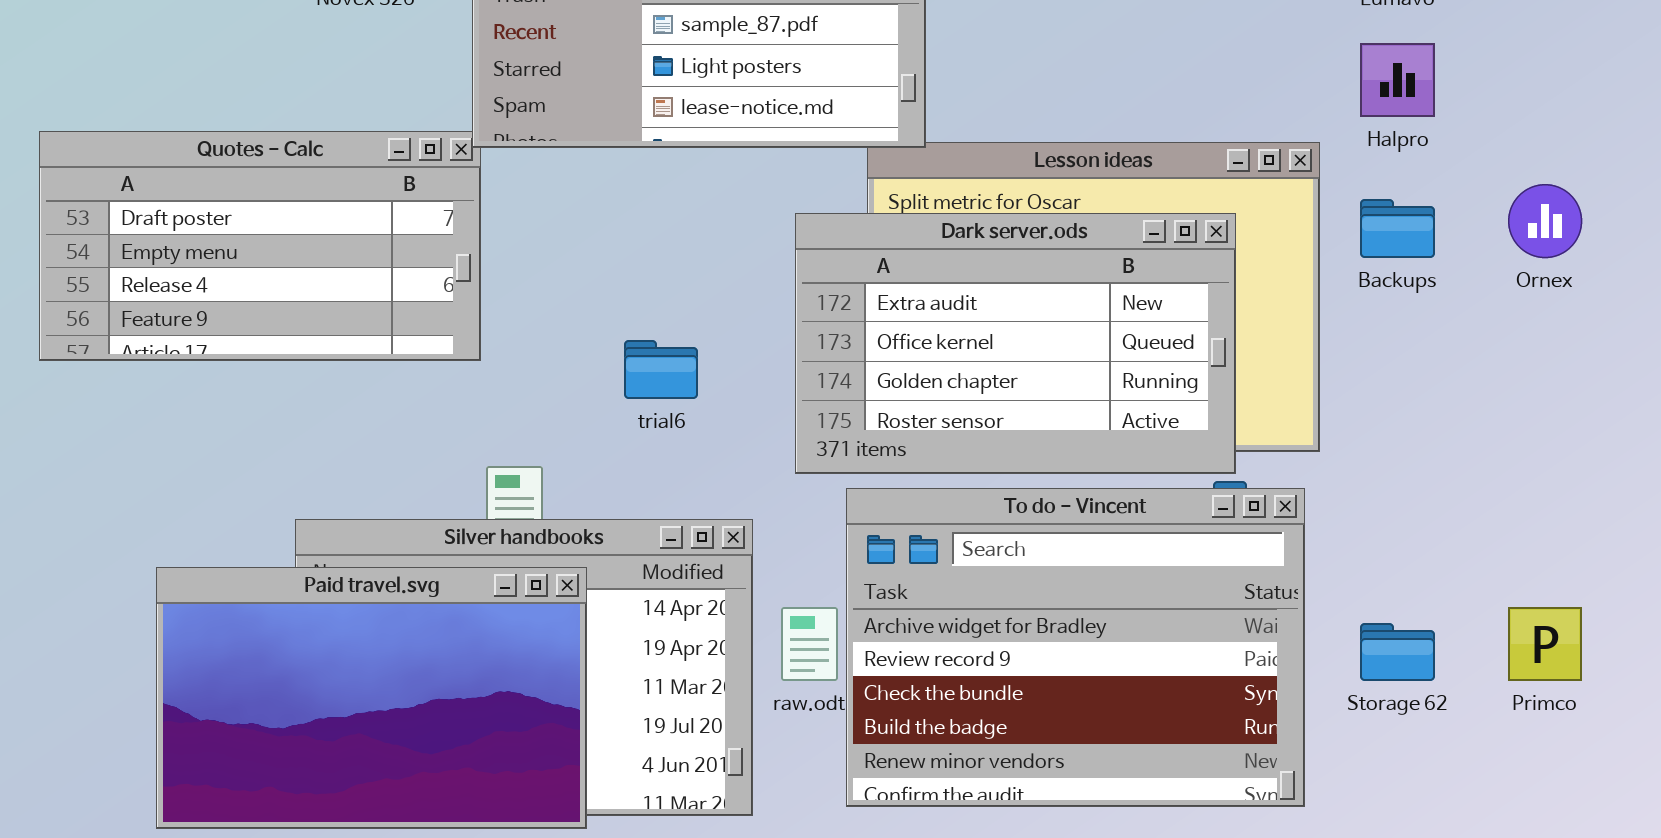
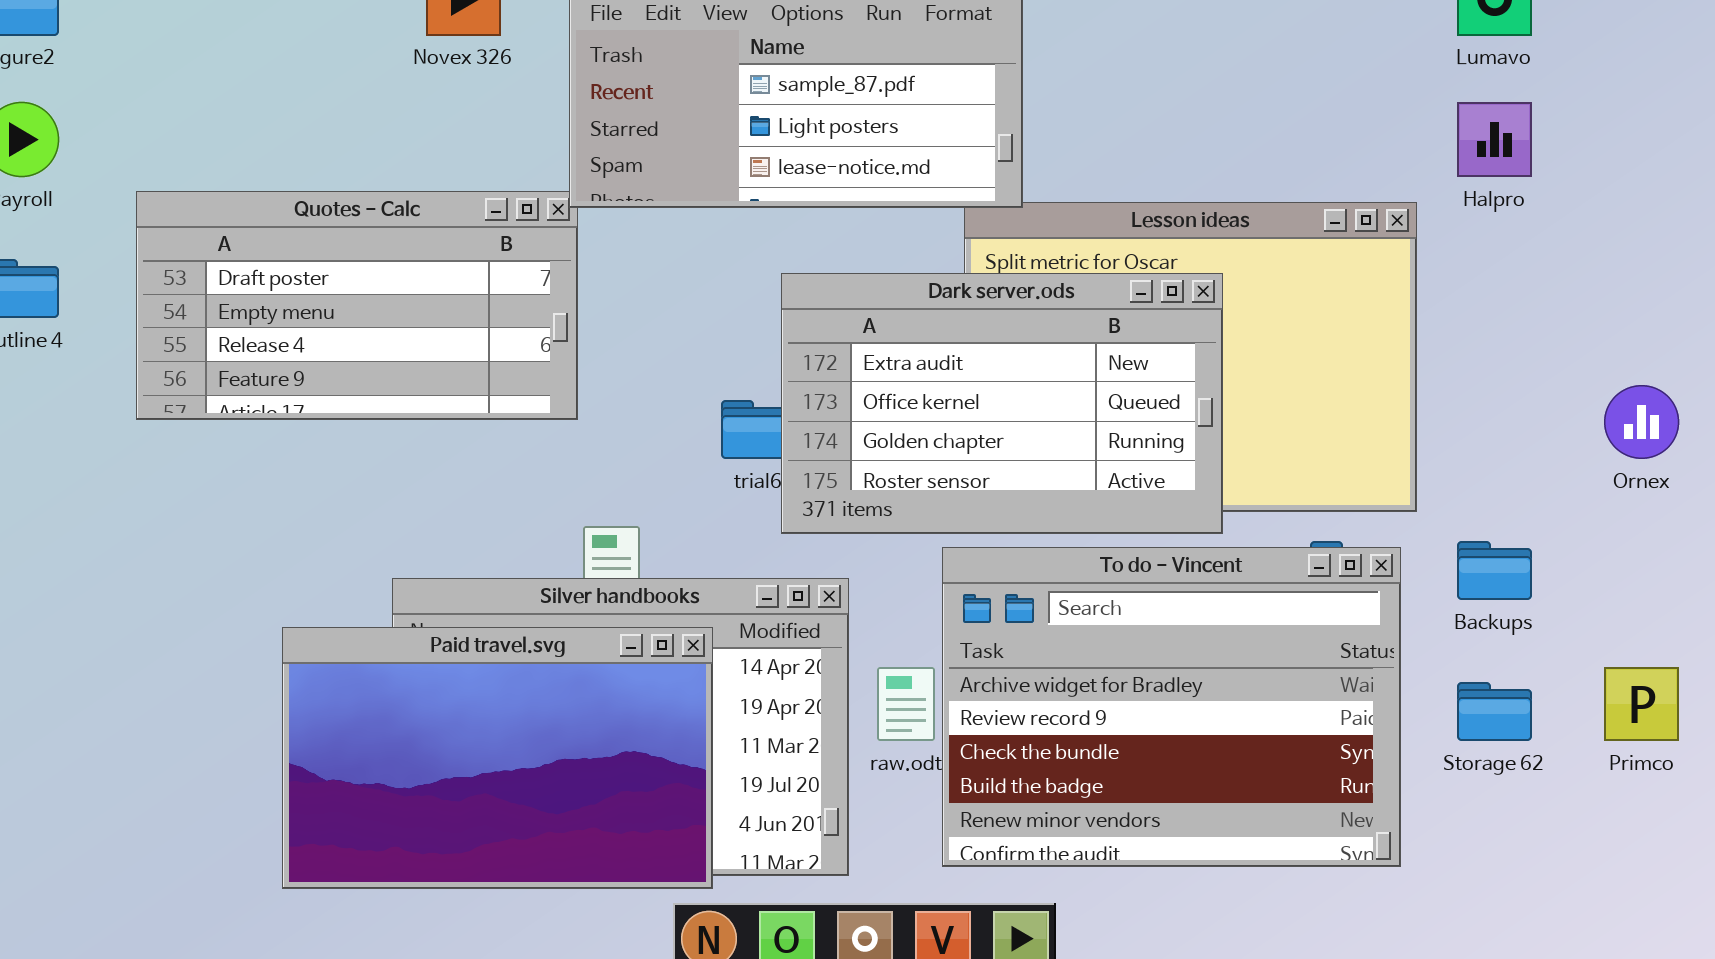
Ornex: [1508,184,1582,258] -> [1604,385,1679,459], moved
Backups: [1360,199,1435,258] -> [1457,541,1532,600], moved
Dark server.ods: [795,213,1236,474] -> [781,273,1223,534], moved
Paid travel.svg: [156,567,587,829] -> [282,627,713,889], moved

